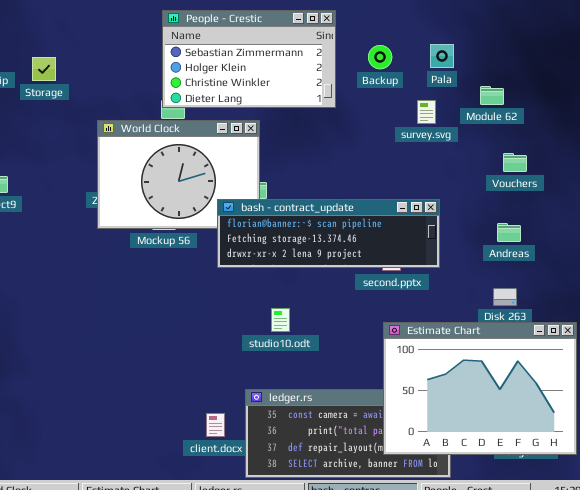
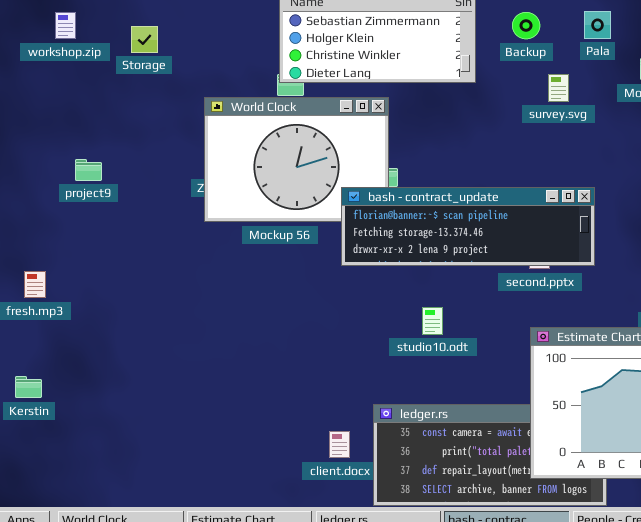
survey.svg: [417,100,436,124] -> [548,74,569,102], moved
studio10.odt: [271,308,290,332] -> [422,307,443,335], moved

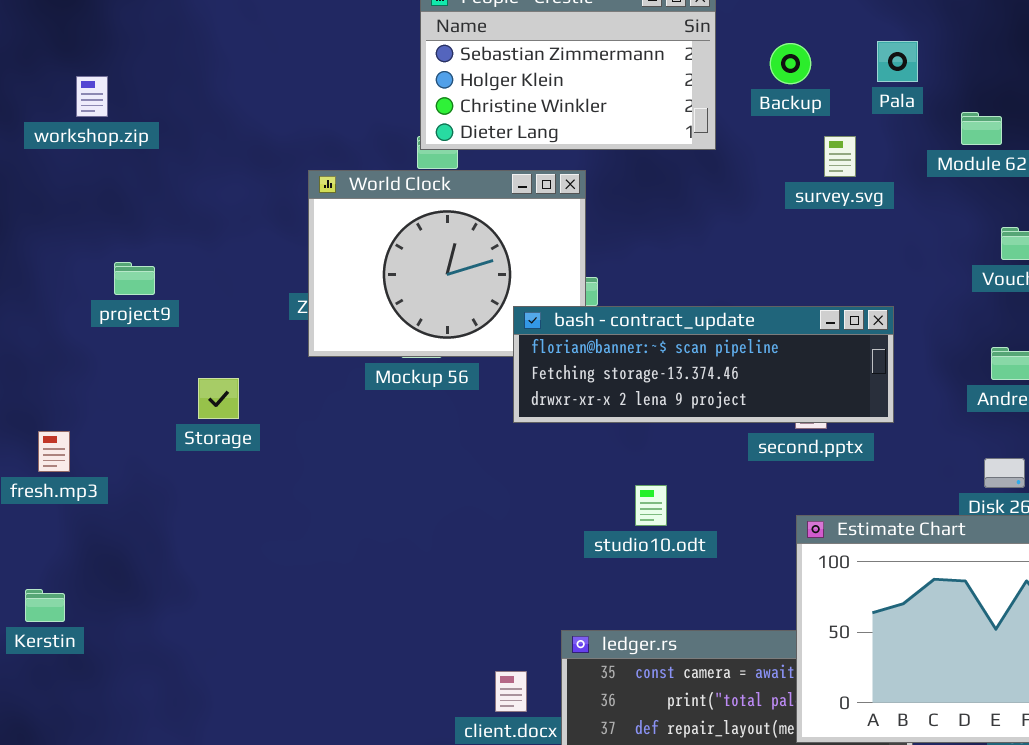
workshop.zip: [55,12,76,39] -> [76,76,108,117], moved
Storage: [131,26,158,53] -> [198,378,239,419], moved

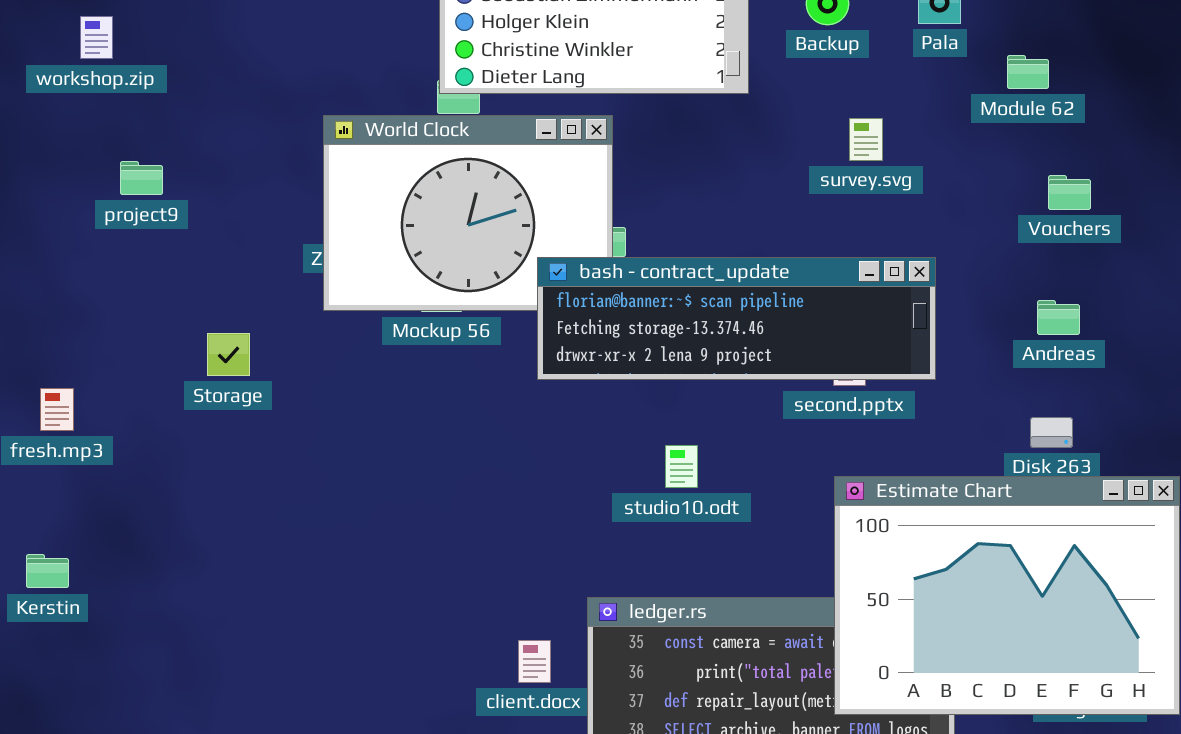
survey.svg: [824,136,856,177] -> [849,118,883,161], moved
project9: [114,262,155,295] -> [120,161,163,195], moved

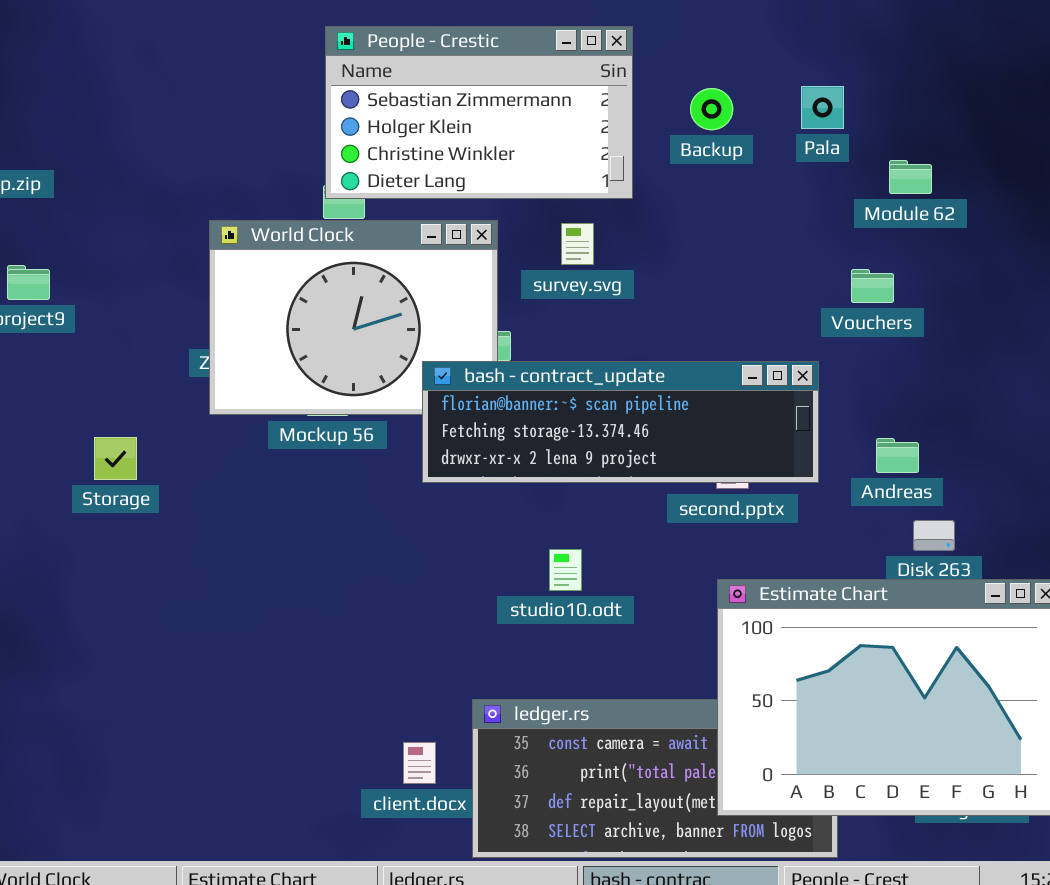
survey.svg: [849,118,883,161] -> [561,223,594,265], moved
Vouchers: [1048,175,1091,210] -> [851,269,894,303], moved
Andreas: [1037,300,1080,335] -> [876,438,919,473], moved

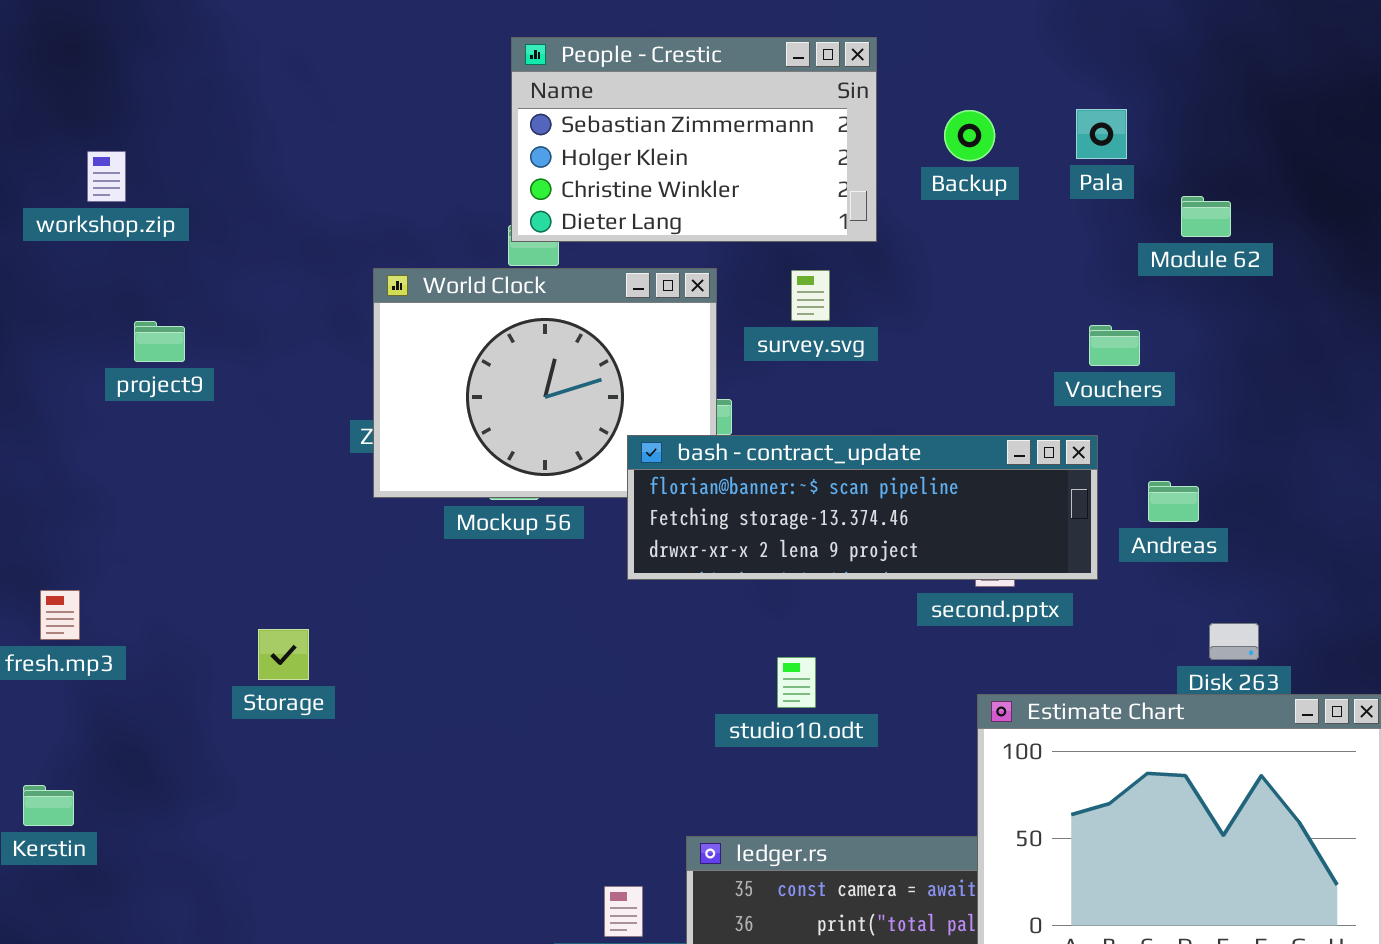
Vouchers: [851,269,894,303] -> [1089,325,1140,366], moved
Storage: [94,437,137,480] -> [258,629,309,680], moved
Andreas: [876,438,919,473] -> [1148,481,1199,522], moved

